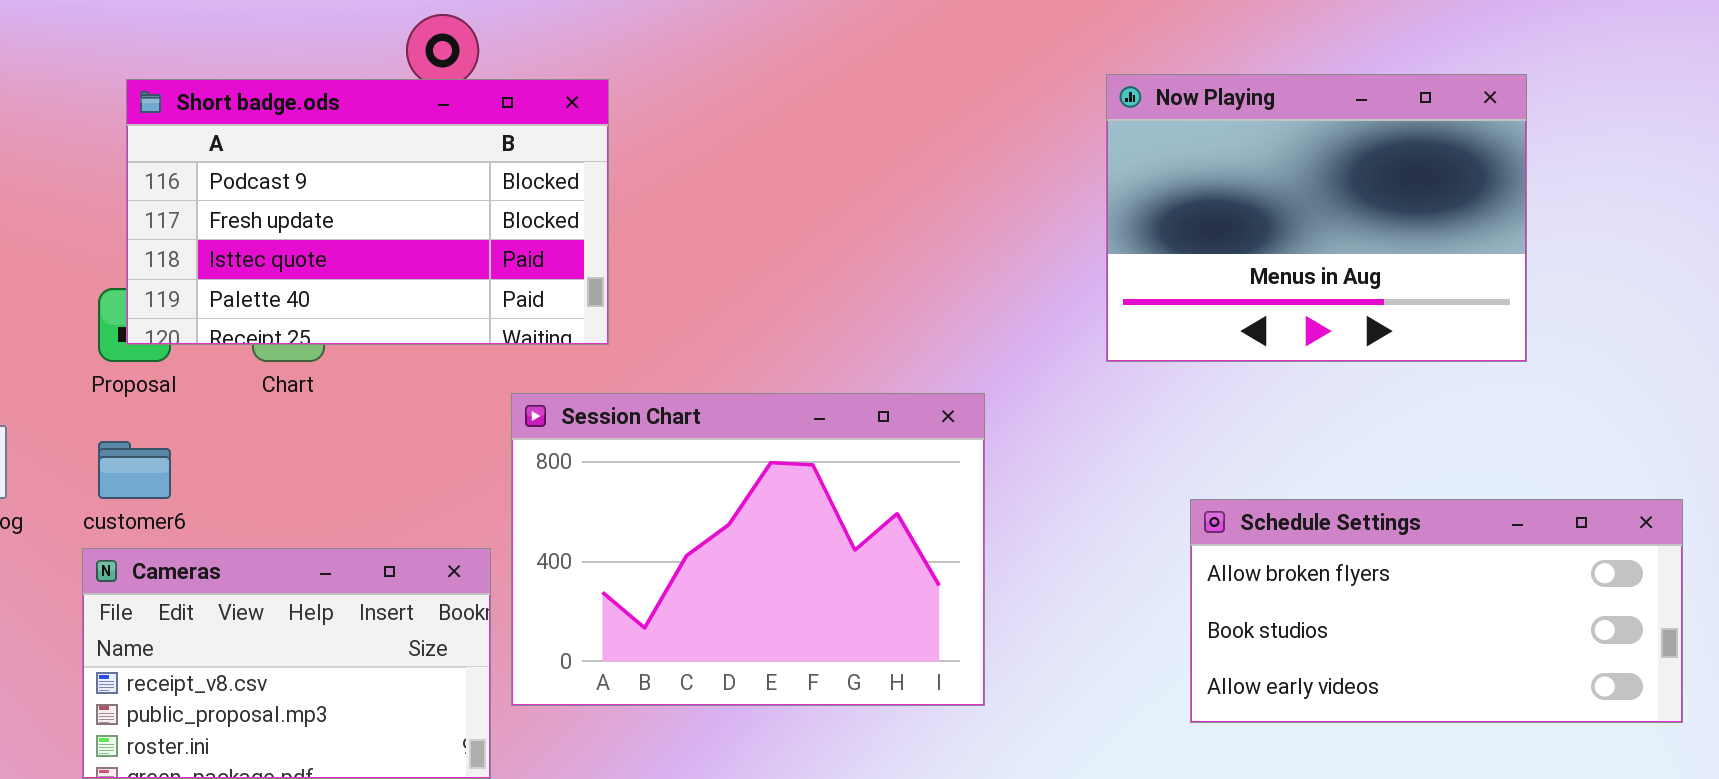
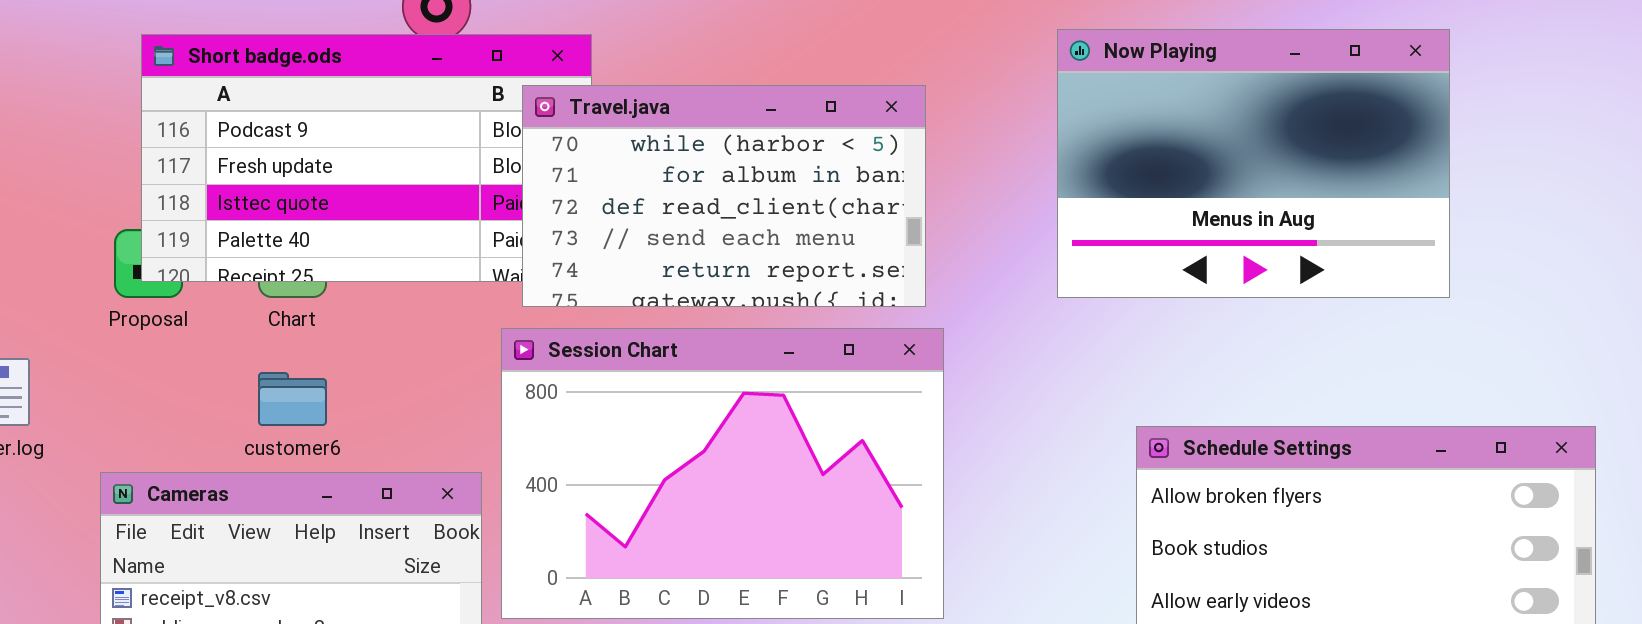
Travel.java: none -> [522,85,926,307], opened
customer6: [98,441,171,499] -> [258,372,327,426], moved

